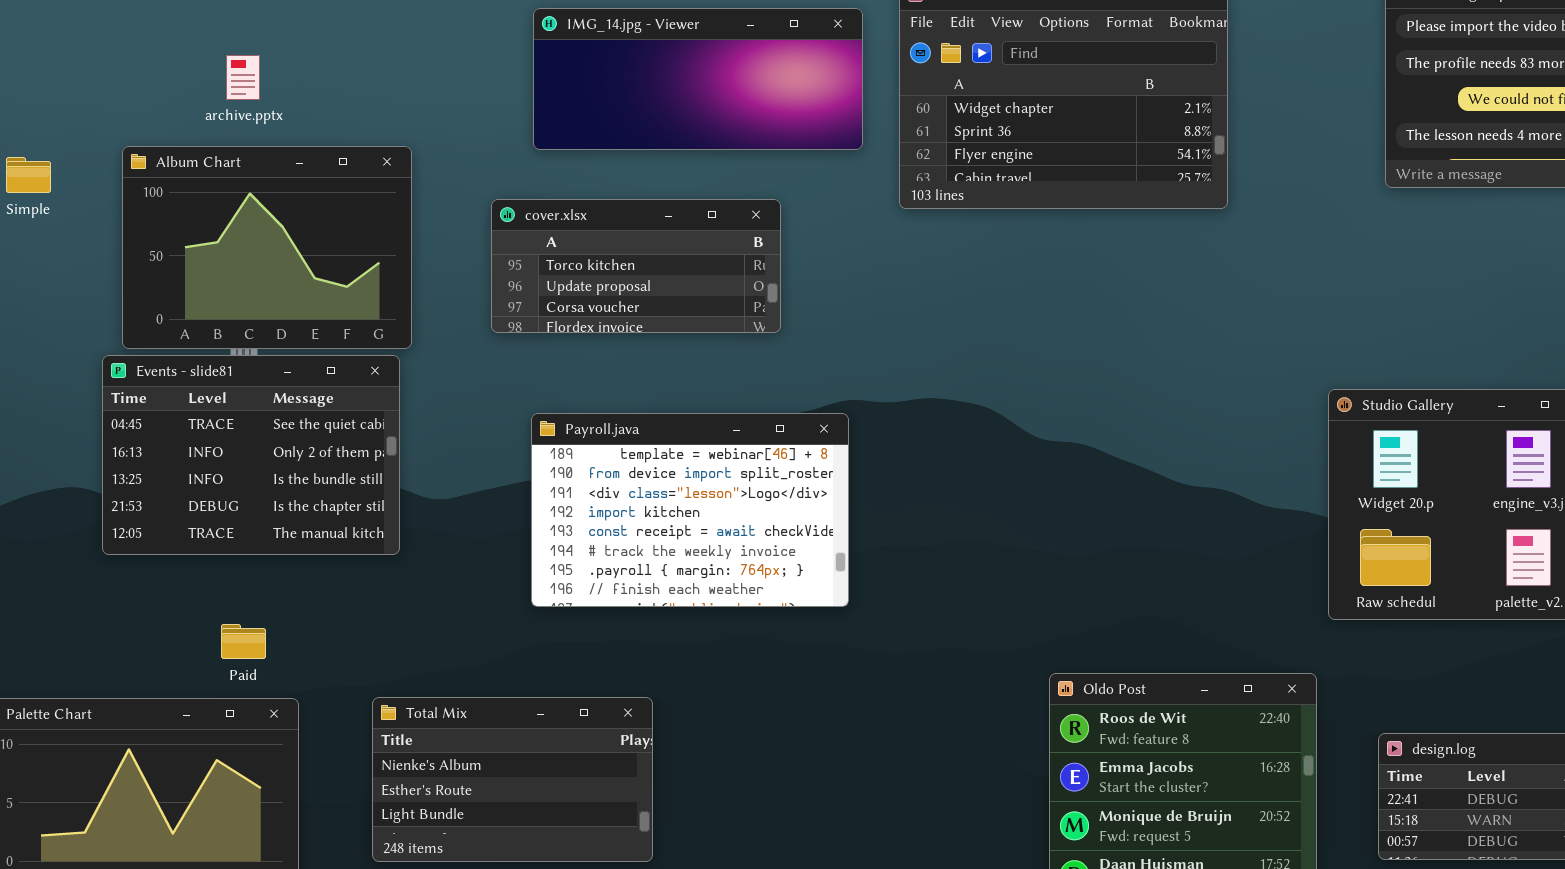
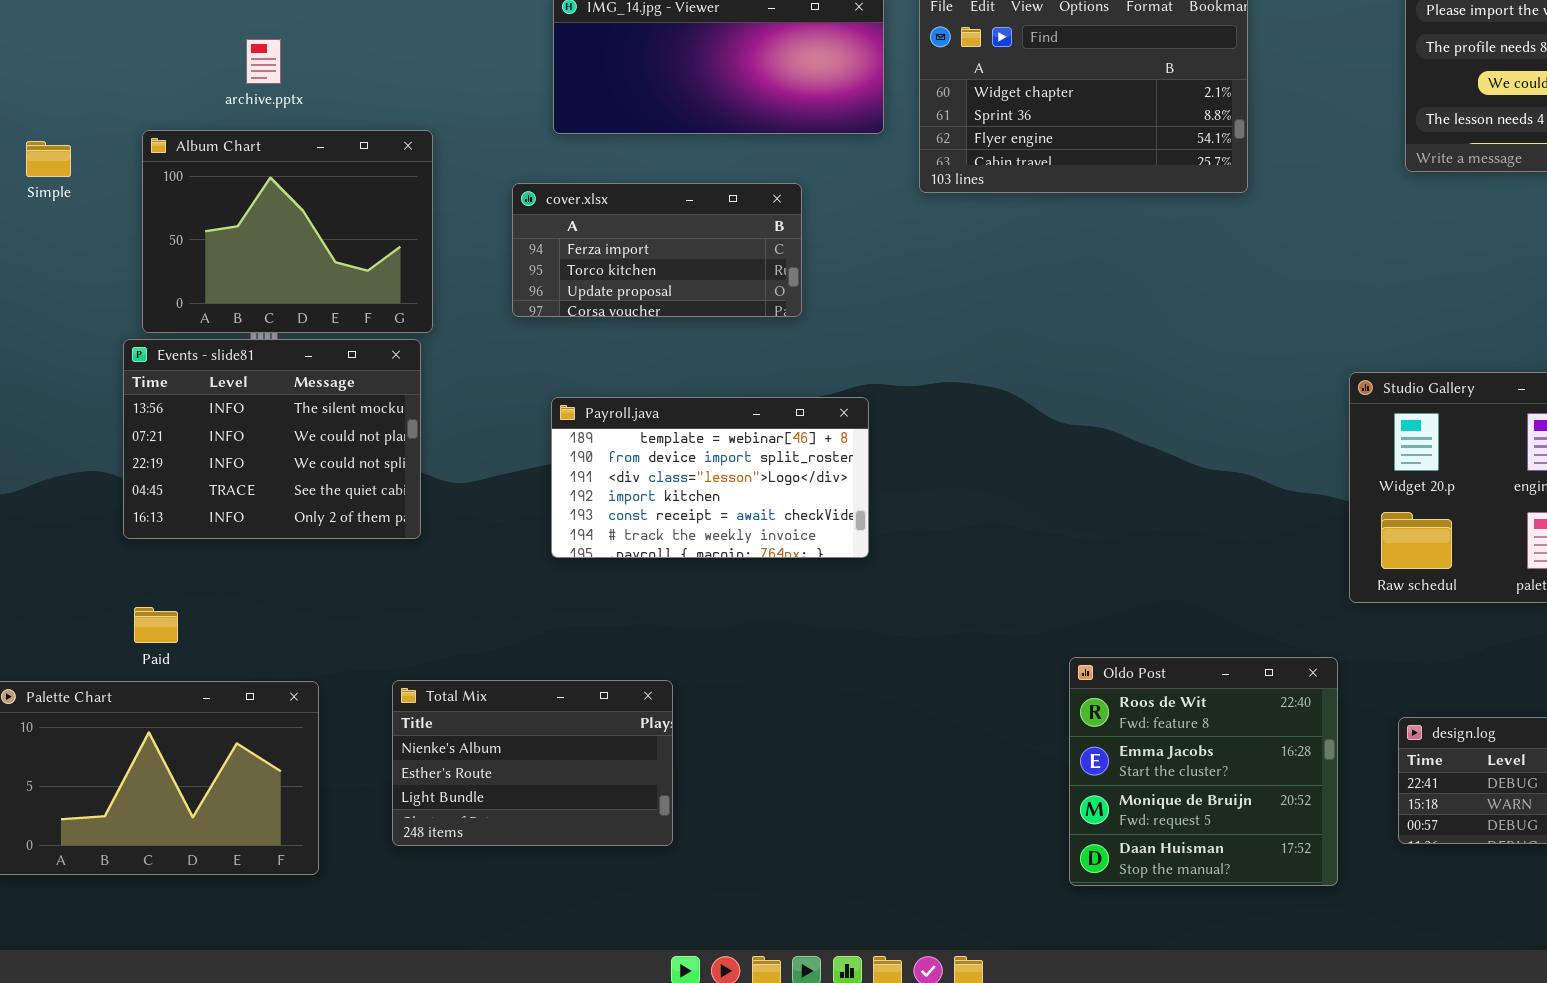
cover.xlsx: [491,199,781,333] -> [512,183,802,317], scrolled up 1 row
Events - slide81: [102,355,400,555] -> [123,339,421,539], scrolled up 3 rows
Payroll.java: [531,413,849,607] -> [551,397,869,558], resized
Paid: [221,624,266,659] -> [134,607,178,643], moved

